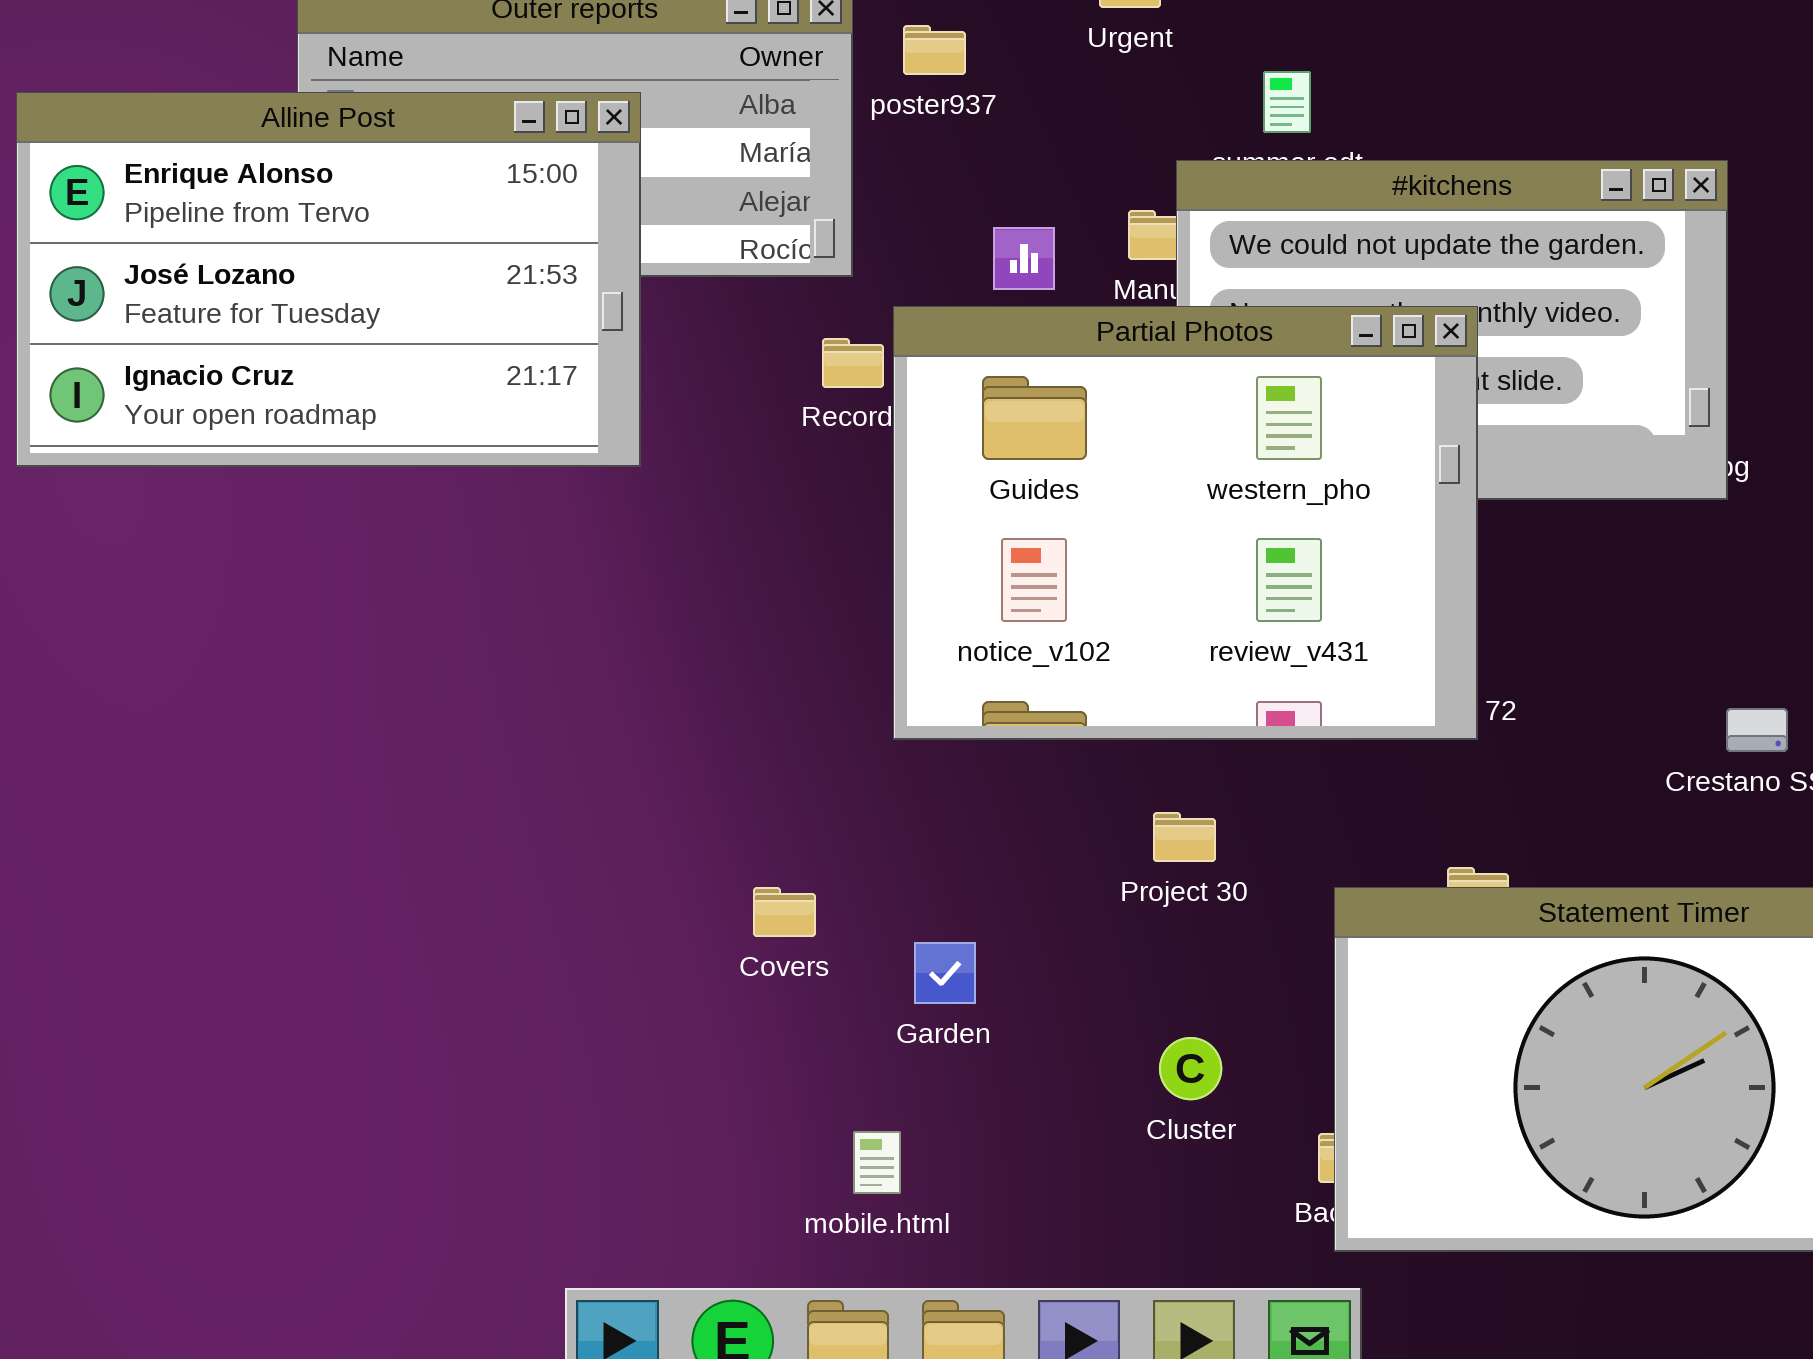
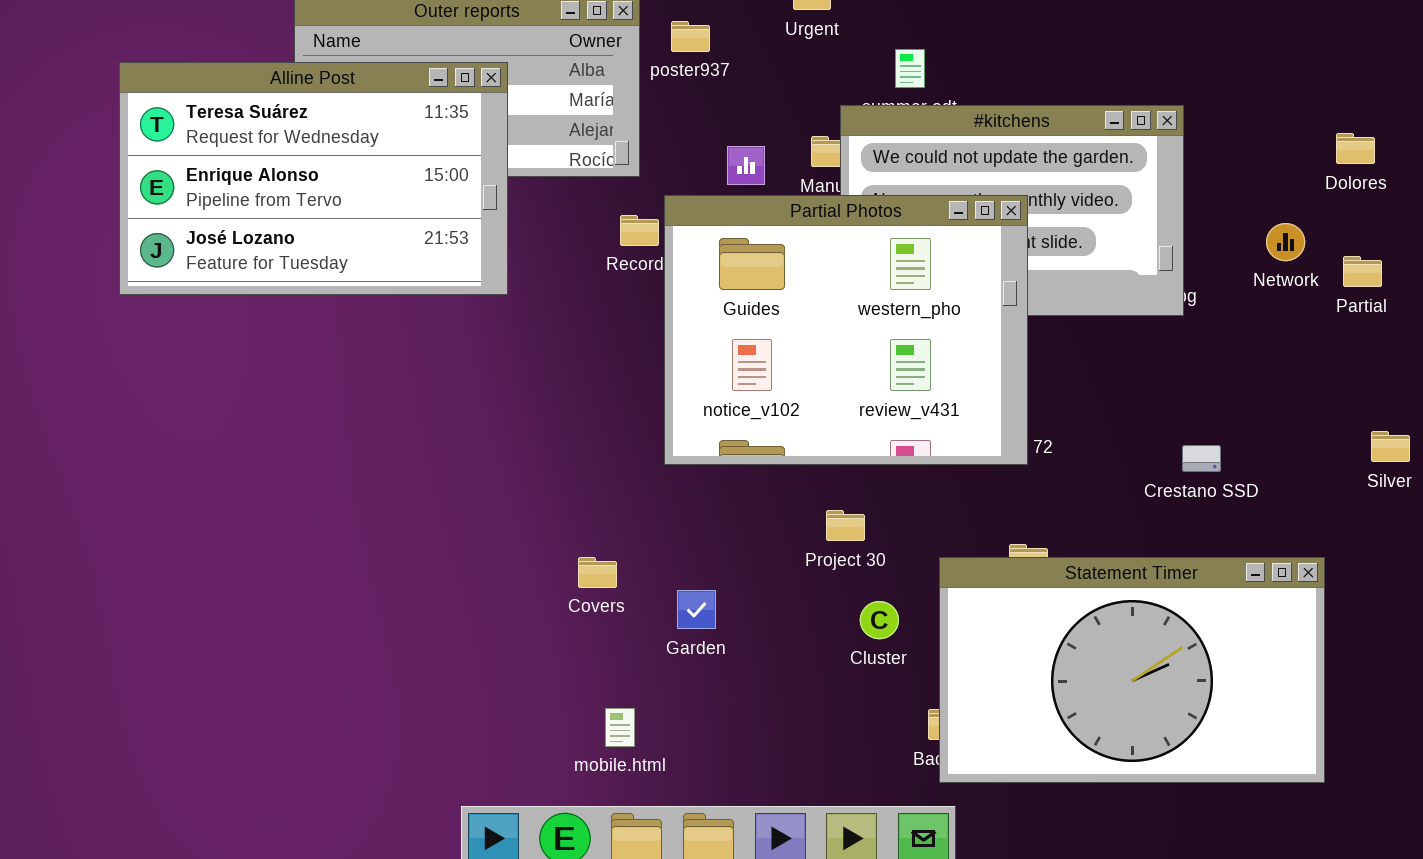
Alline Post: [16,92,641,467] -> [119,62,508,295], scrolled up 1 row
Cluster: [1159,1037,1222,1100] -> [860,601,899,639], moved
mobile.html: [853,1131,901,1194] -> [605,708,635,747], moved

